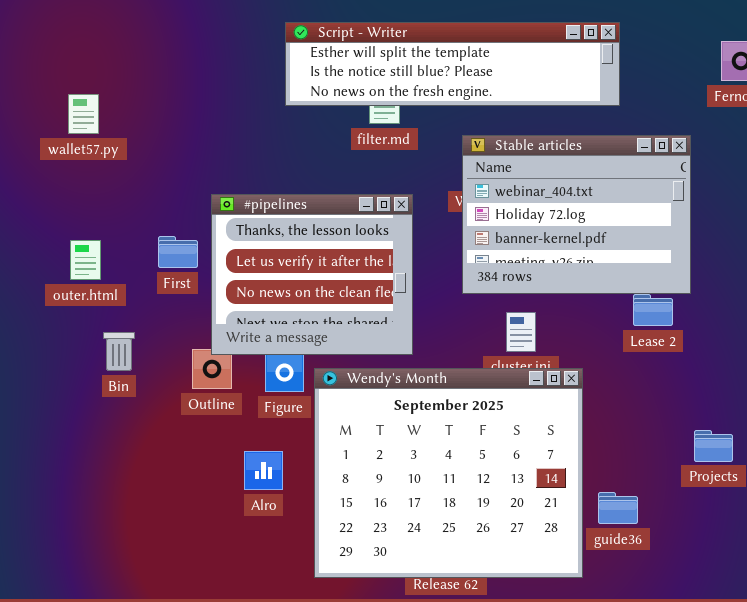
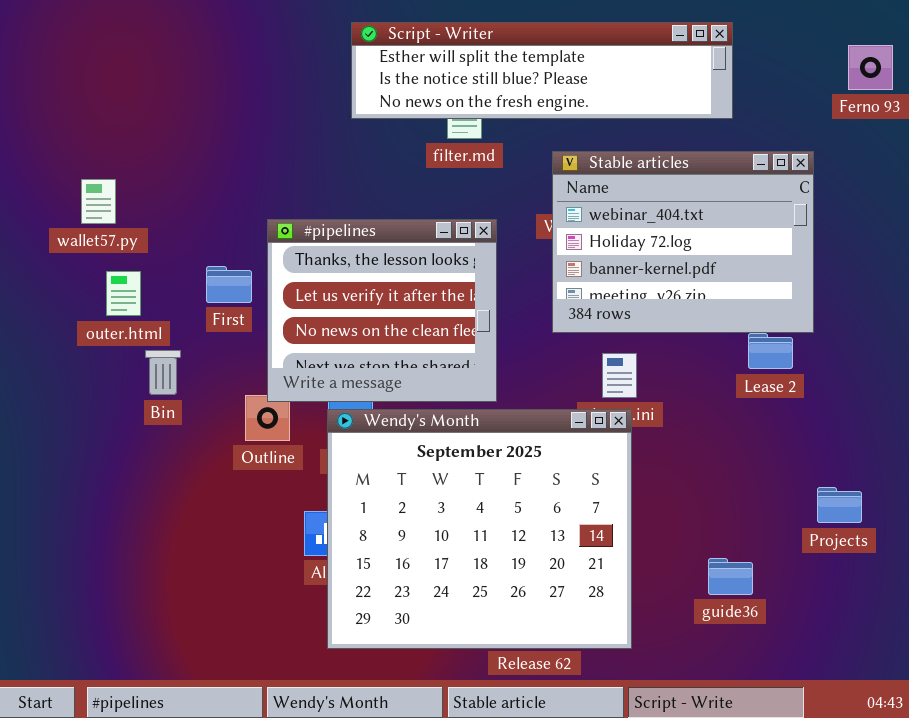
wallet57.py: [68,94,99,134] -> [81,179,116,224], moved
Bin: [103,332,135,371] -> [145,350,181,395], moved
Wendy's Month: [314,368,583,578] -> [327,409,632,649], moved

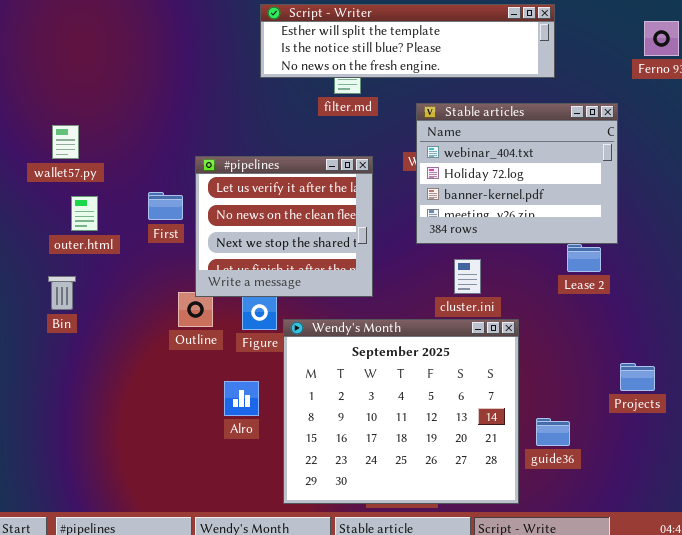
#pipelines: [267,219,497,402] -> [195,156,373,297], scrolled down 1 row
Bin: [145,350,181,395] -> [48,276,76,310], moved
Wendy's Month: [327,409,632,649] -> [283,319,519,504], moved

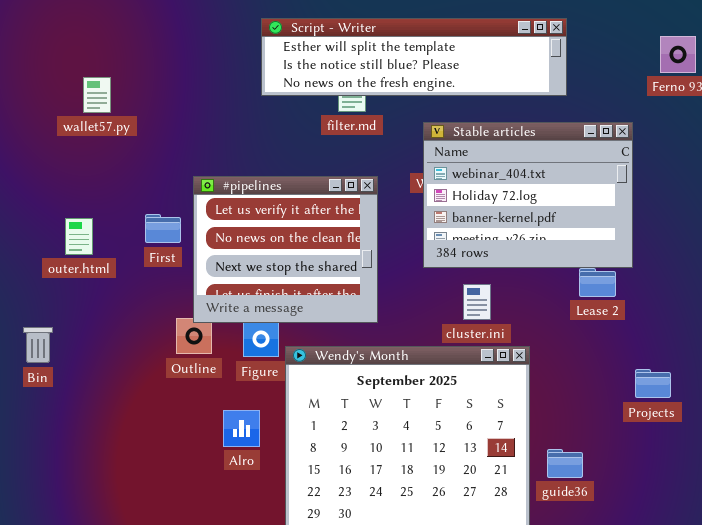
wallet57.py: [52,125,79,159] -> [83,77,111,113], moved
Bin: [48,276,76,310] -> [23,327,53,363], moved
Projects: [620,363,655,391] -> [635,369,671,398], moved

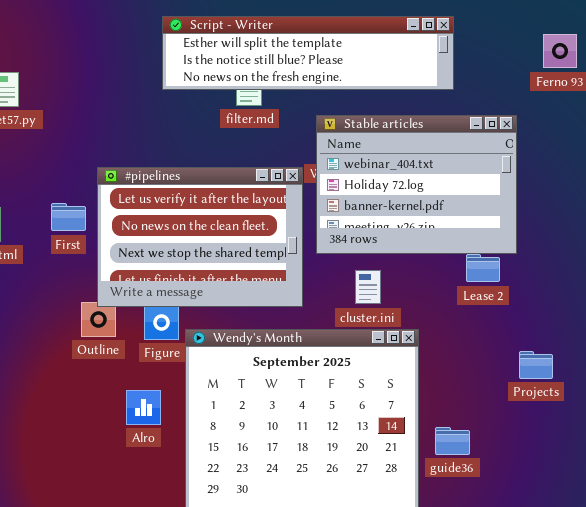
#pipelines: [193,176,378,323] -> [97,167,303,307], resized

